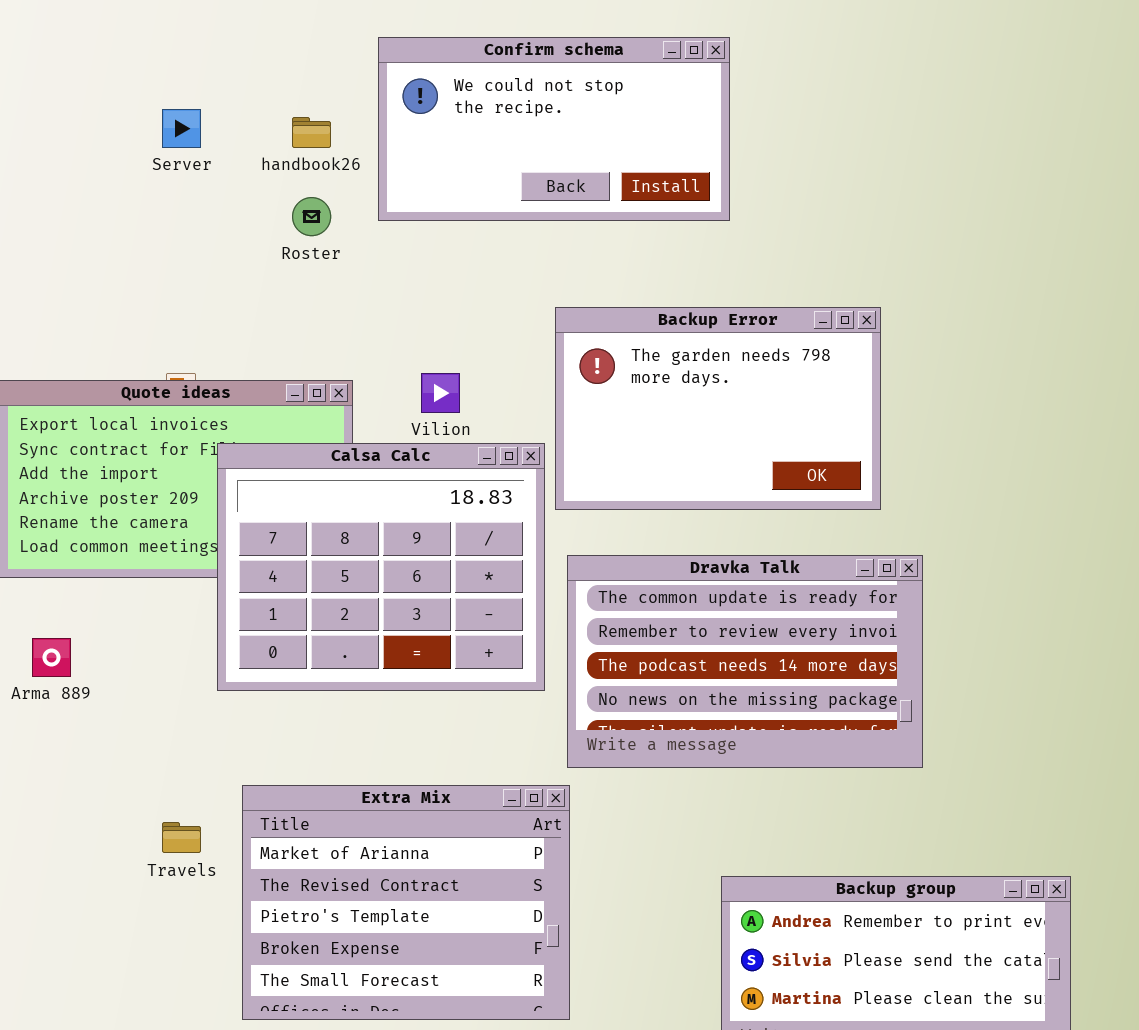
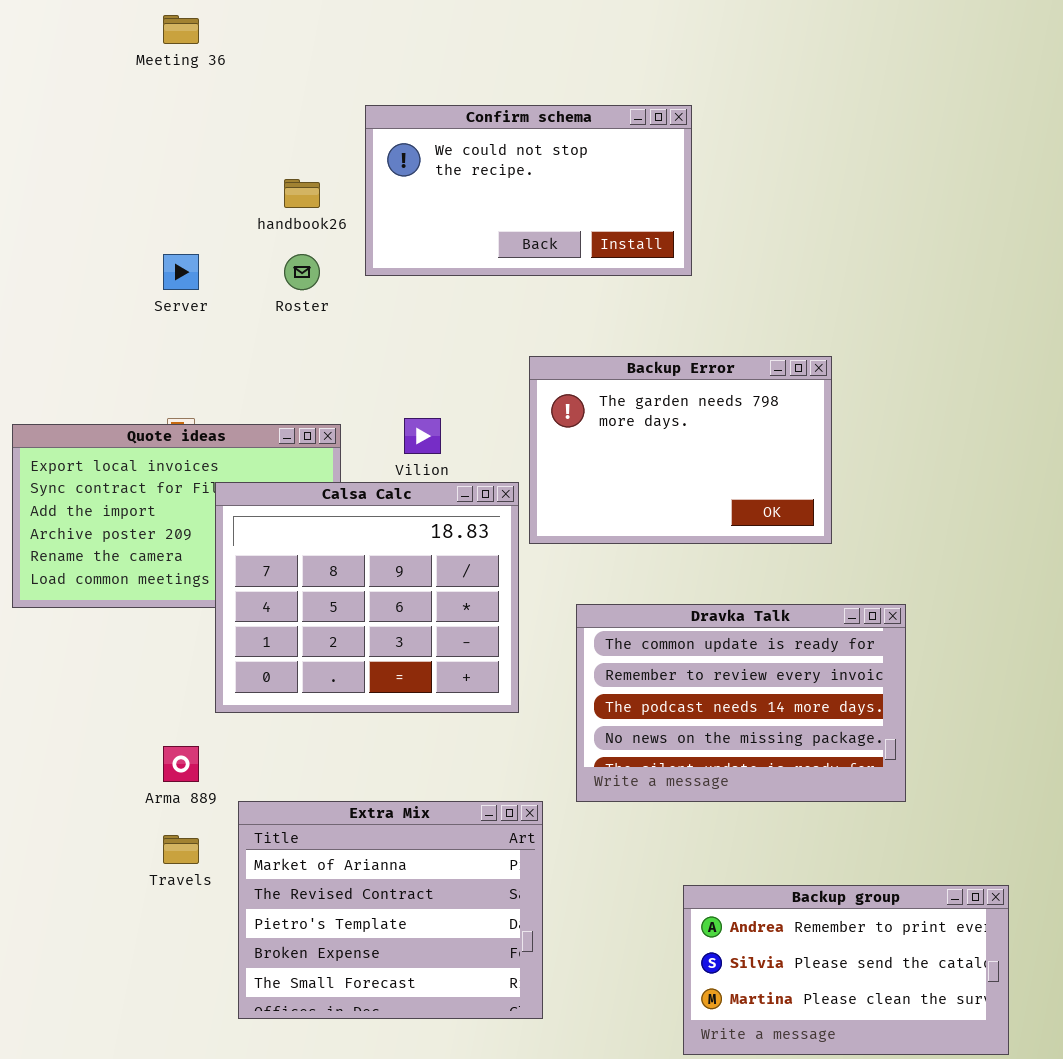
Server: [162,109,201,148] -> [163,254,199,290], moved
Dravka Talk: [567,555,923,768] -> [576,604,906,802], moved
Arma 889: [32,638,71,677] -> [163,746,199,782], moved

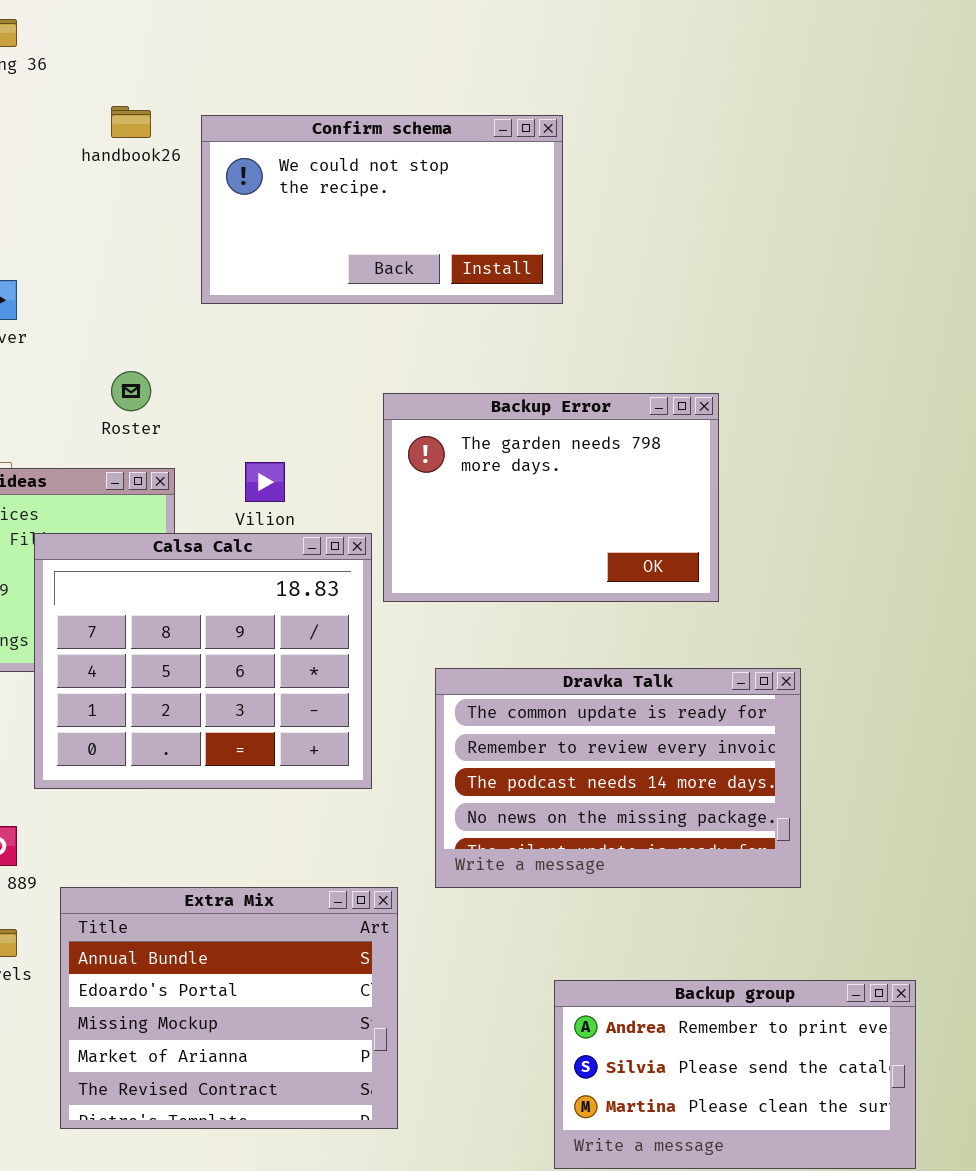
handbook26: [284,179,320,208] -> [111,106,151,138], moved
Roster: [284,254,320,290] -> [111,371,151,411], moved
Extra Mix: [238,801,543,1019] -> [60,887,398,1129], scrolled up 3 rows

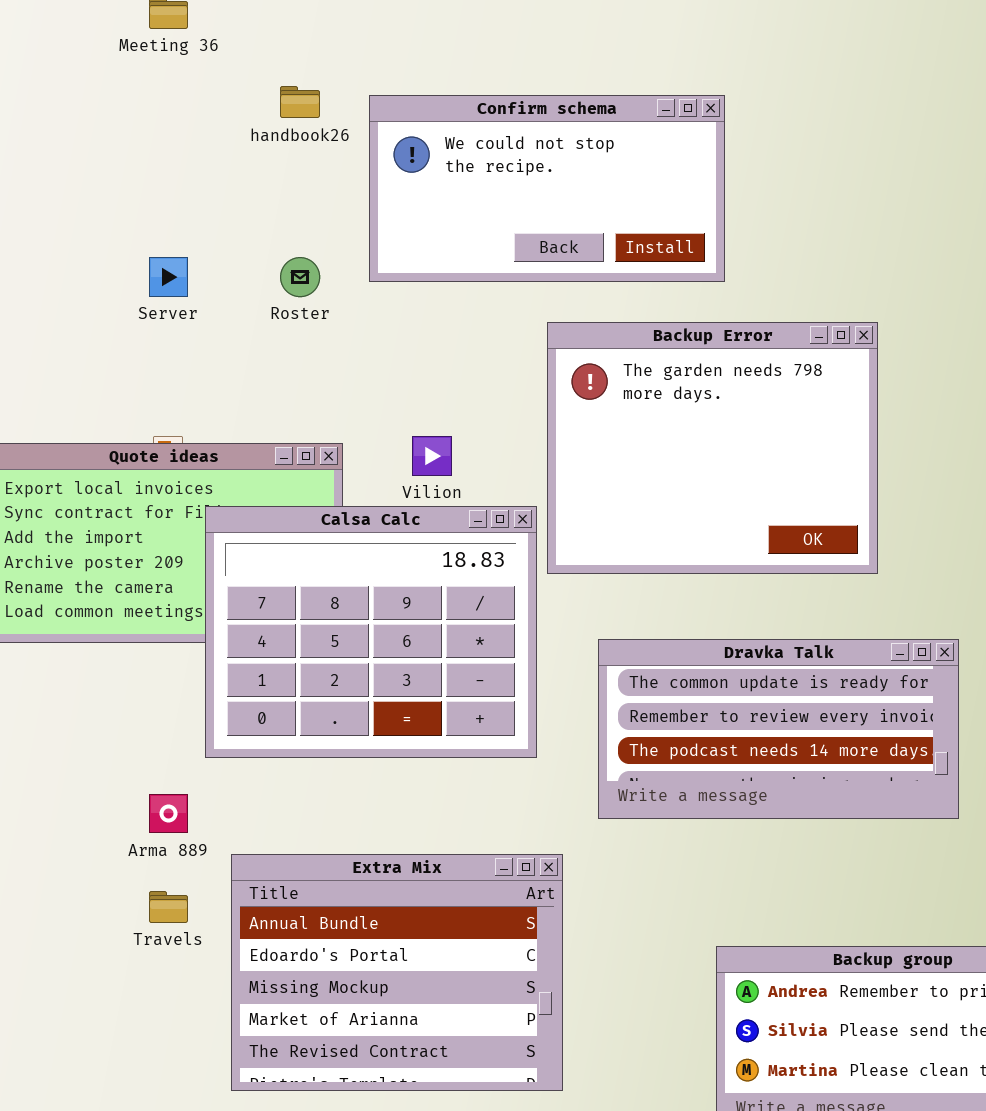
Roster: [111,371,151,411] -> [280,257,320,297], moved
Backup Error: [383,393,719,602] -> [547,322,878,574], resized
Dravka Talk: [435,668,801,888] -> [598,639,959,819], resized

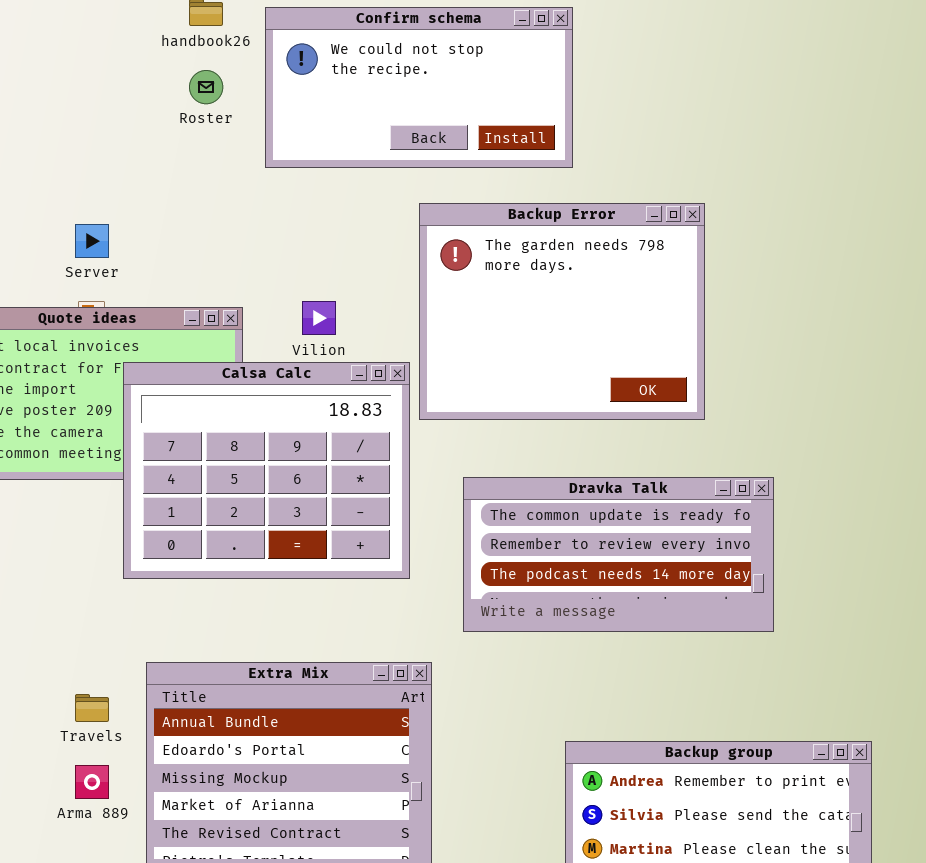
Server: [149,257,188,297] -> [75,224,109,258], moved
Roster: [280,257,320,297] -> [189,70,223,104], moved
Arma 889: [149,794,188,833] -> [75,765,109,799], moved

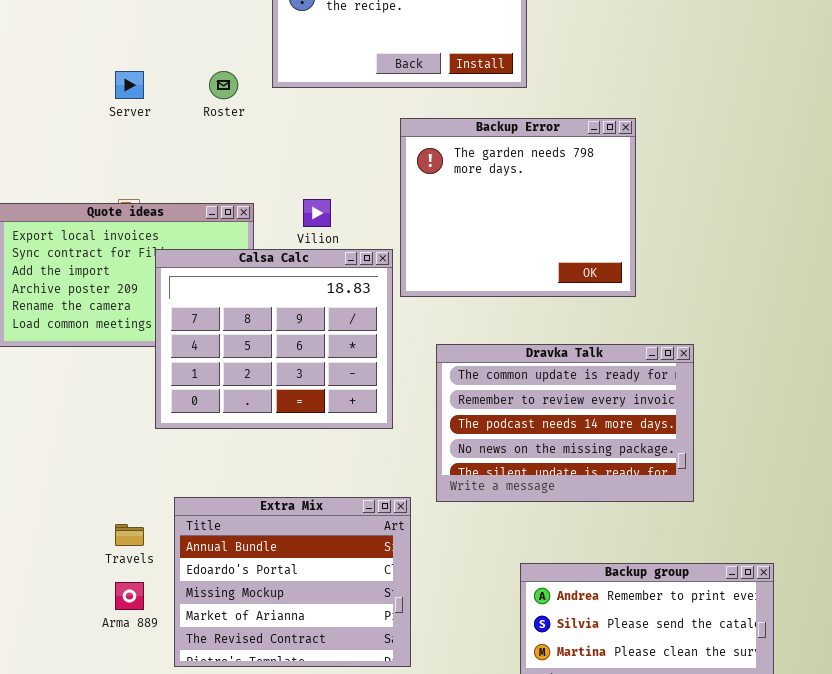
Roster: [189,70,223,104] -> [209,71,238,99], moved
Server: [75,224,109,258] -> [115,71,144,99], moved
Dravka Talk: [463,477,774,632] -> [436,344,694,502], resized

